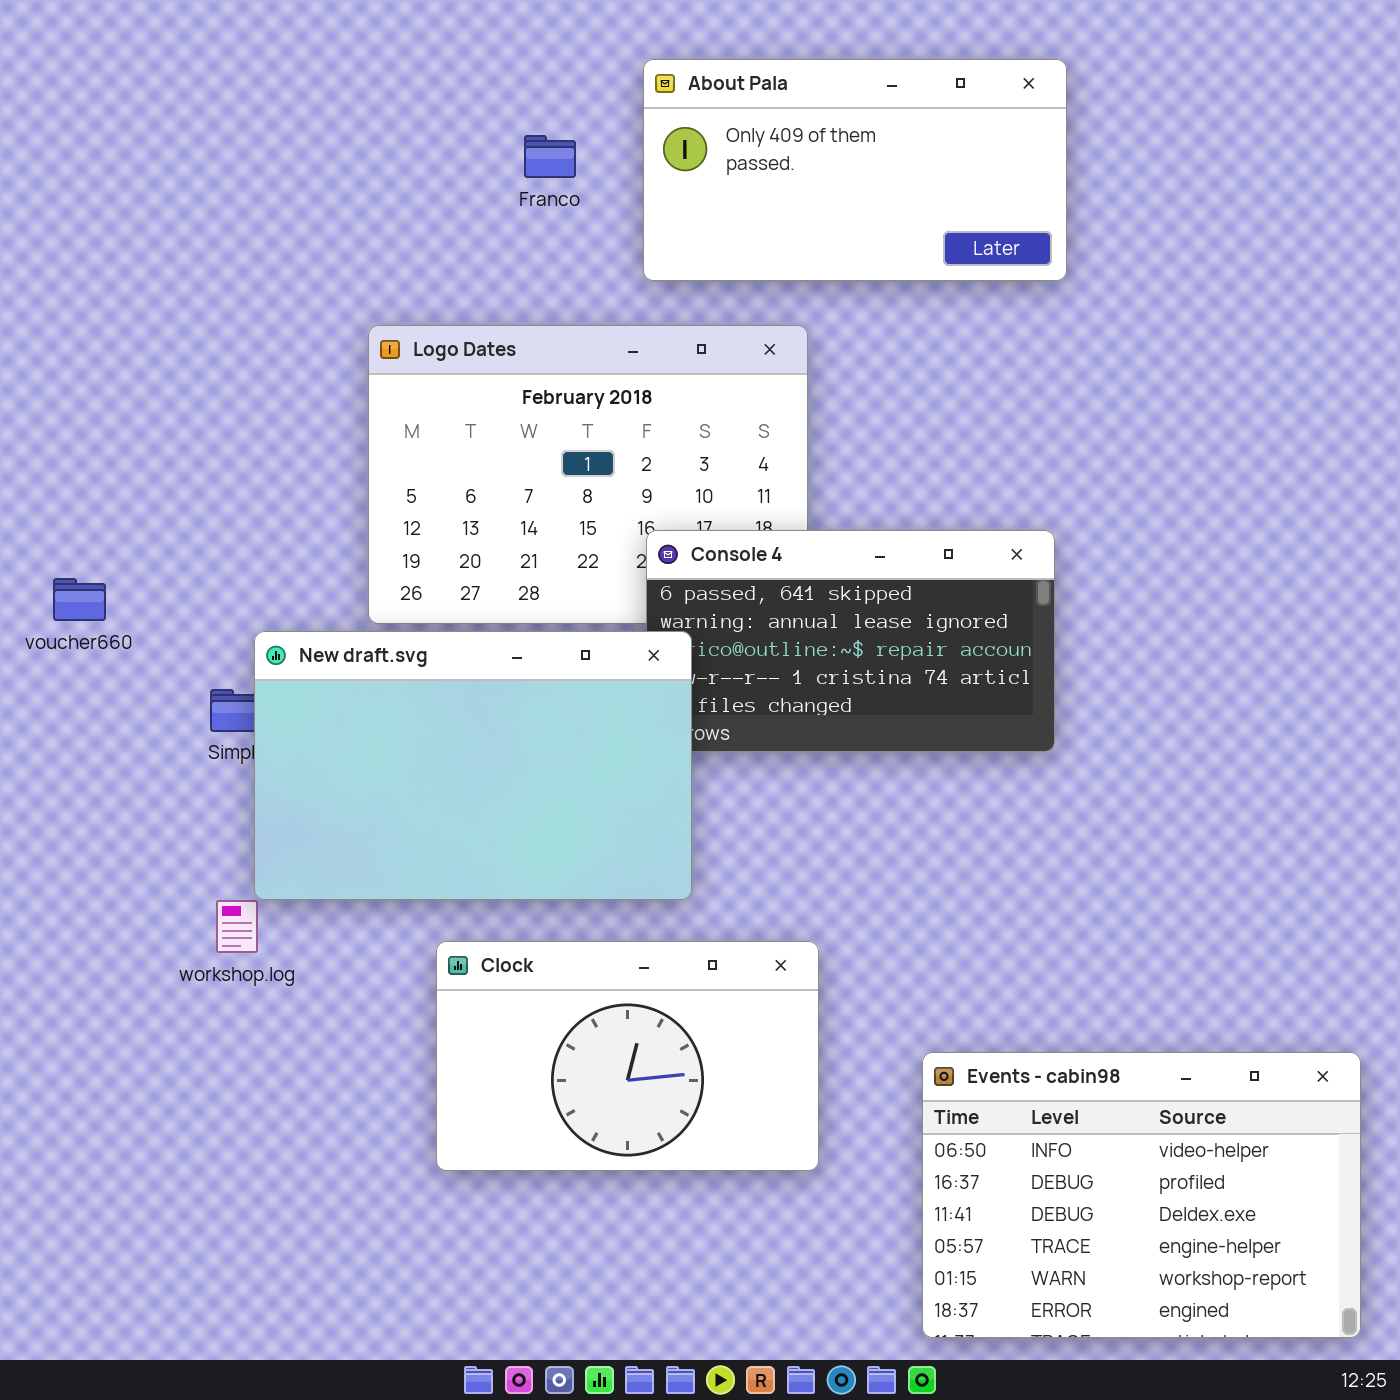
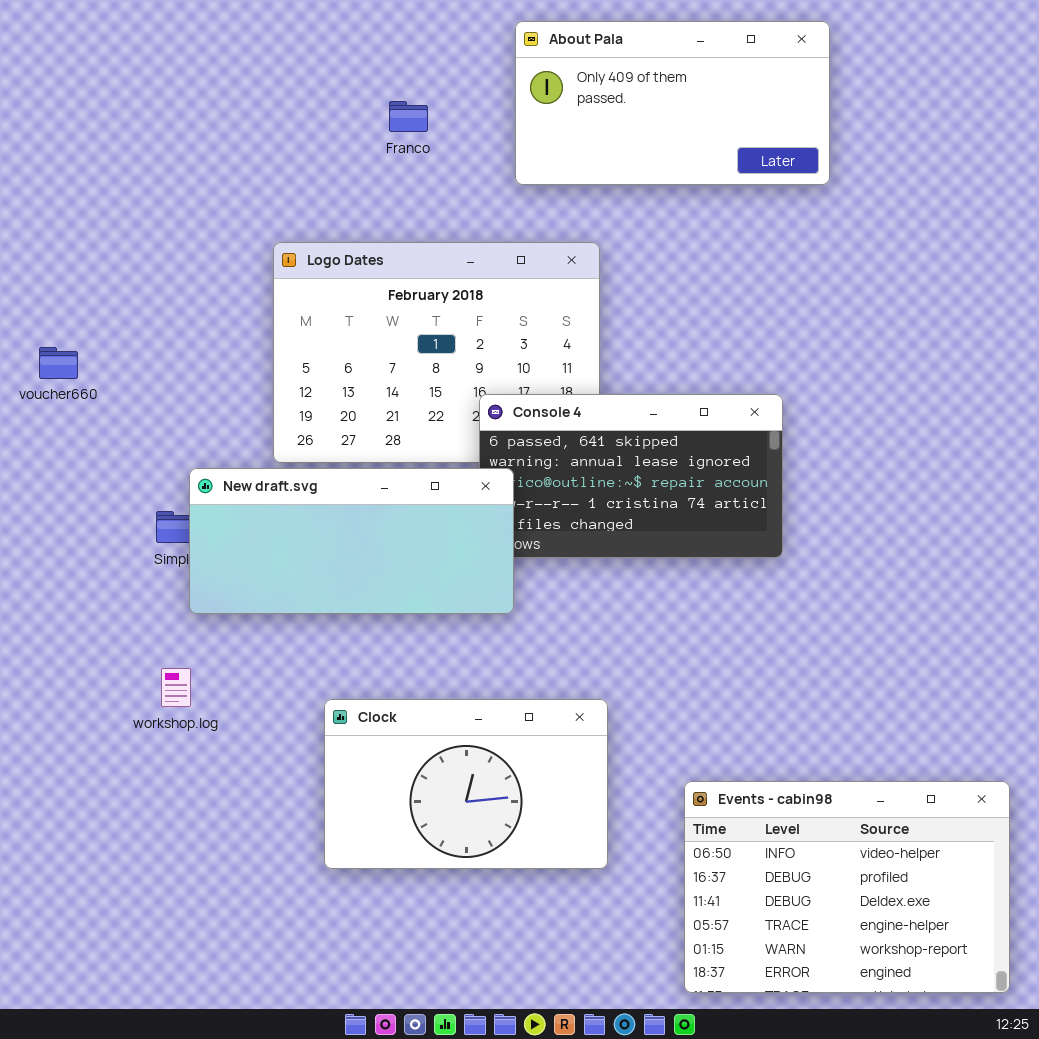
About Pala: [643,59,1067,281] -> [515,21,830,185], moved
voucher660: [53,578,106,621] -> [39,347,78,379], moved
New draft.svg: [254,631,692,900] -> [189,468,514,614], resized

